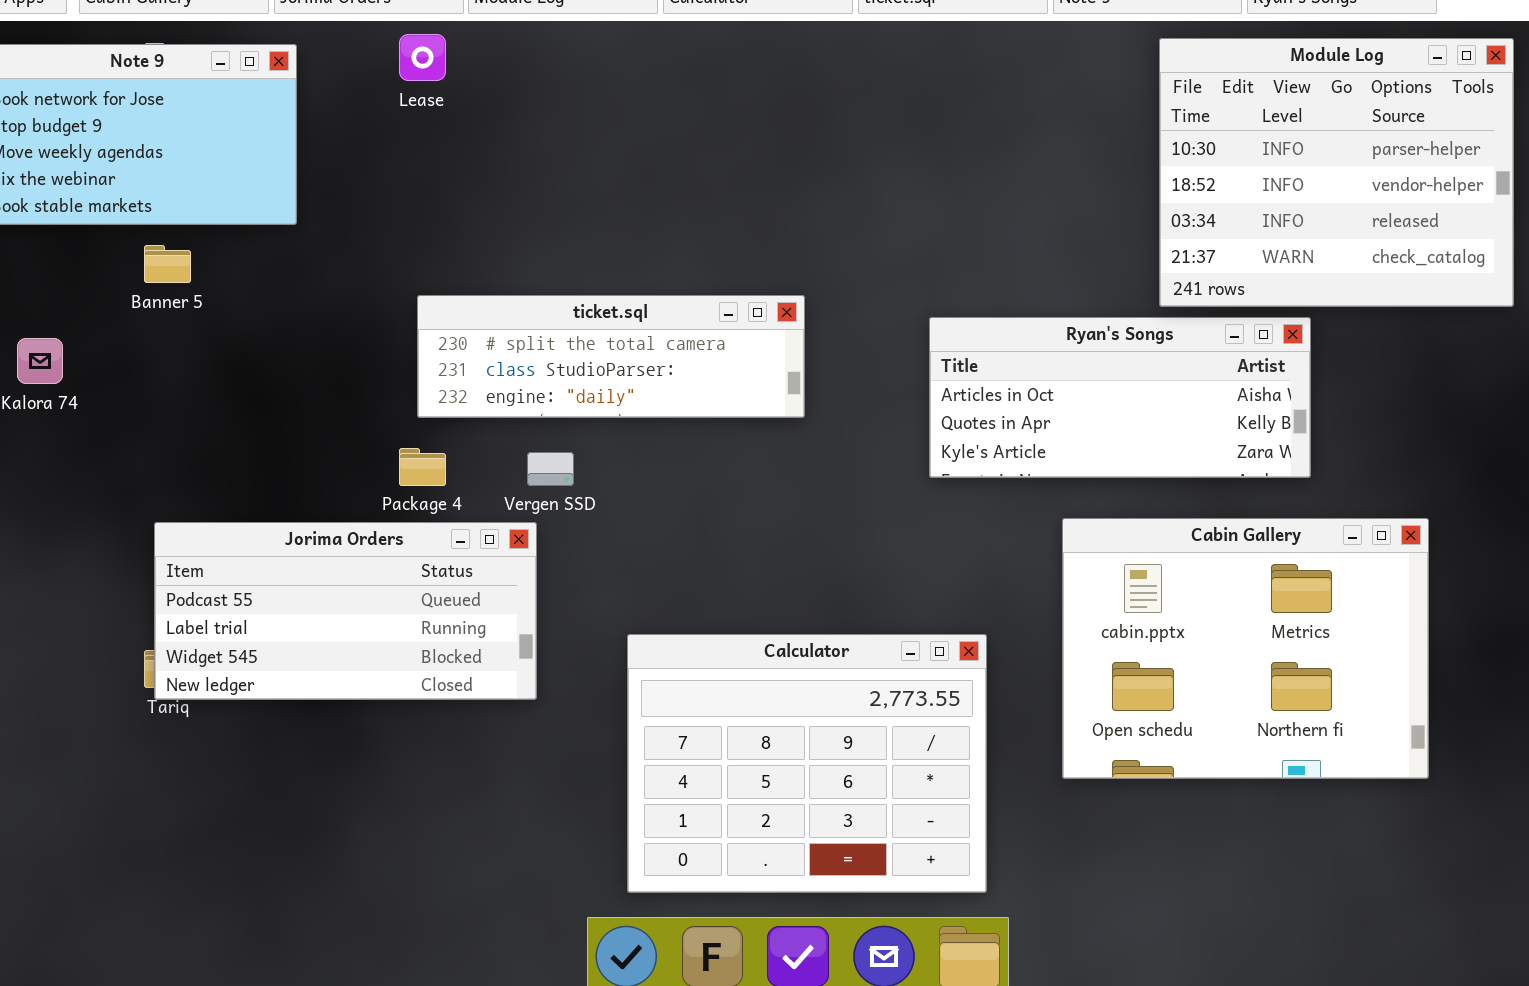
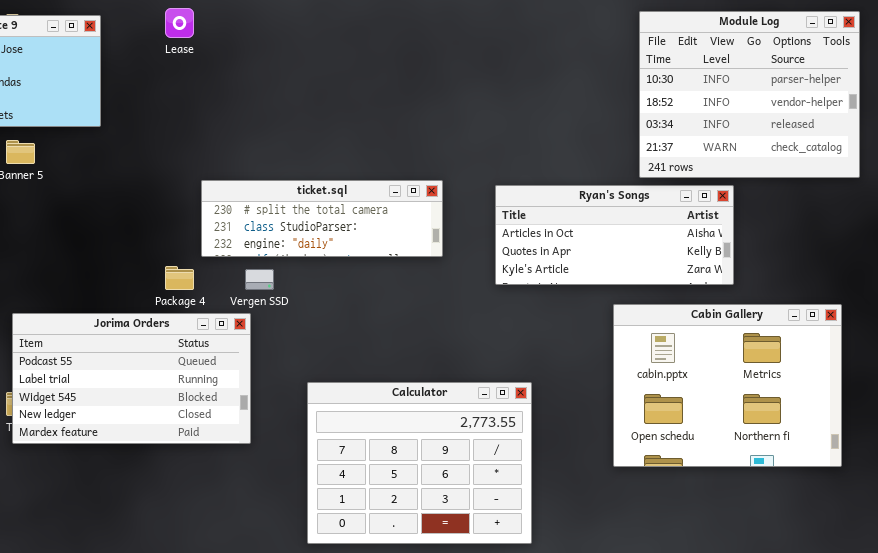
ticket.sql: [417,295,805,418] -> [201,180,443,257], moved
Cabin Gallery: [1062,518,1429,779] -> [613,304,842,467], moved
Jorima Orders: [154,522,537,700] -> [12,313,251,444], resized

